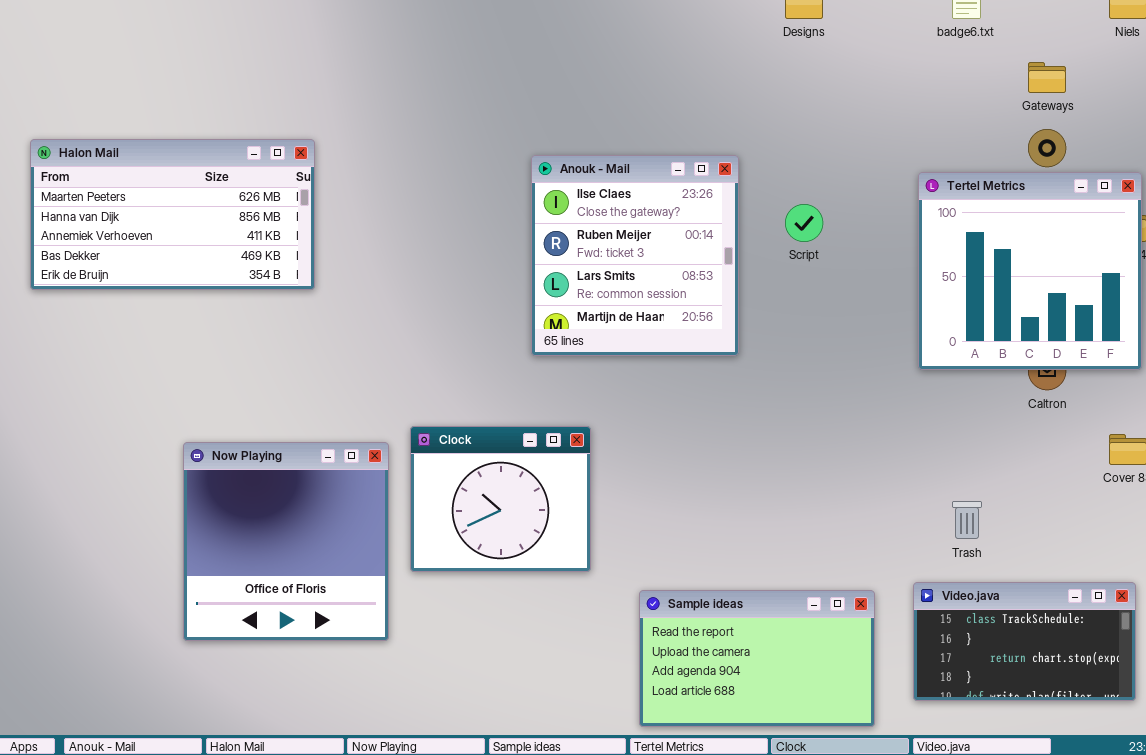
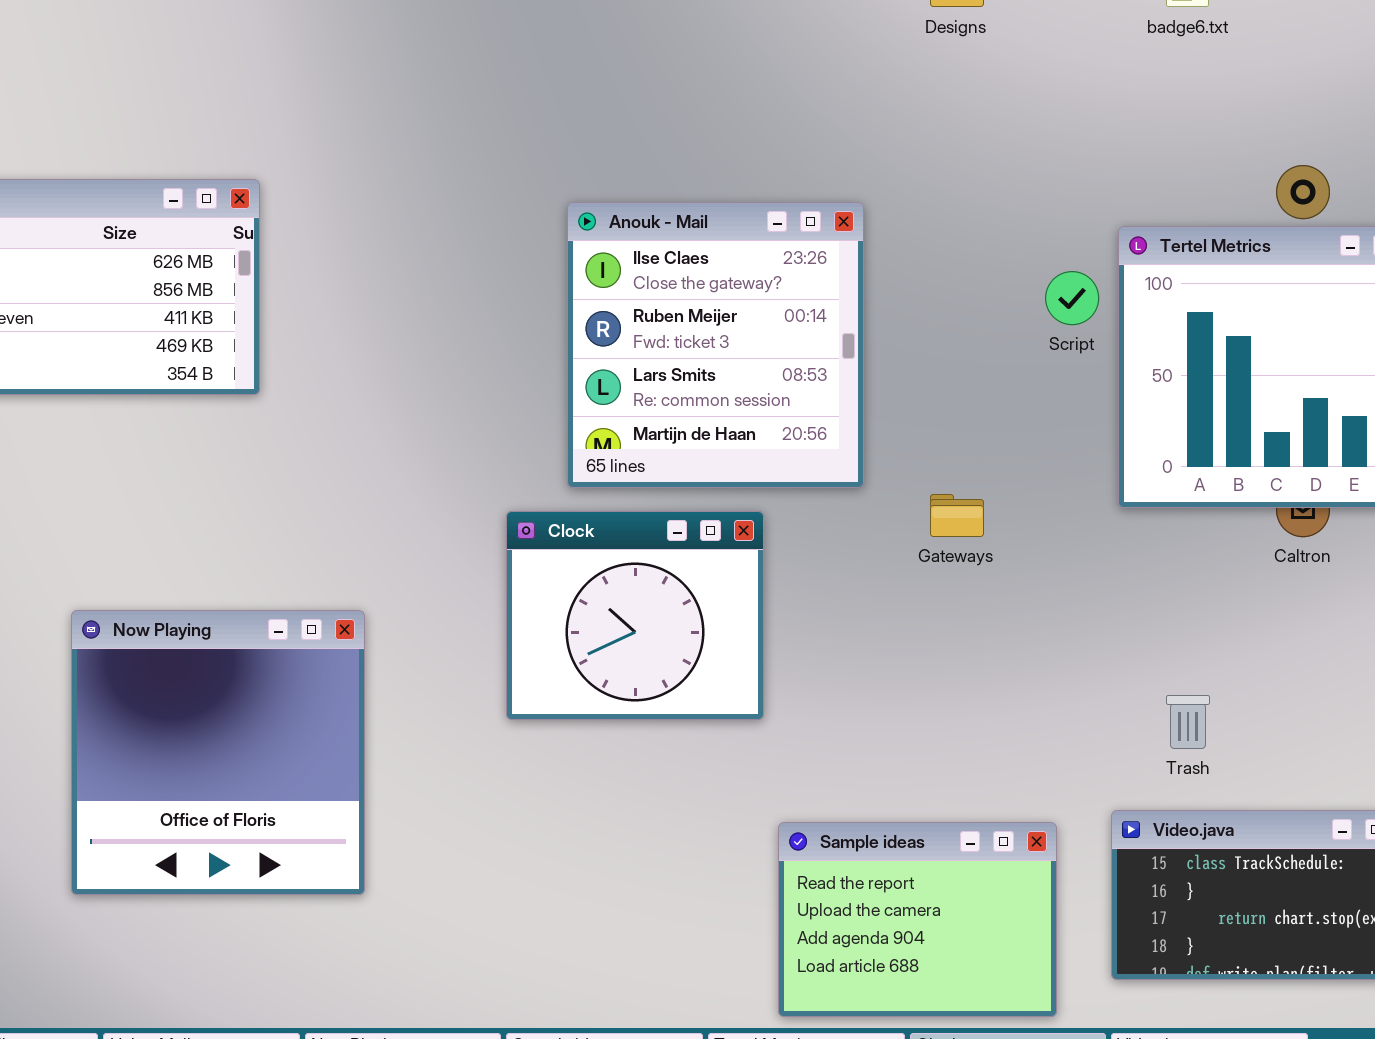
Gateways: [1028,62,1066,93] -> [930,494,984,537], moved
Script: [785,204,823,242] -> [1045,271,1099,325], moved
Clock: [410,426,591,572] -> [506,511,764,720], moved
Sample ideas: [639,590,875,727] -> [778,822,1057,1017], resized

